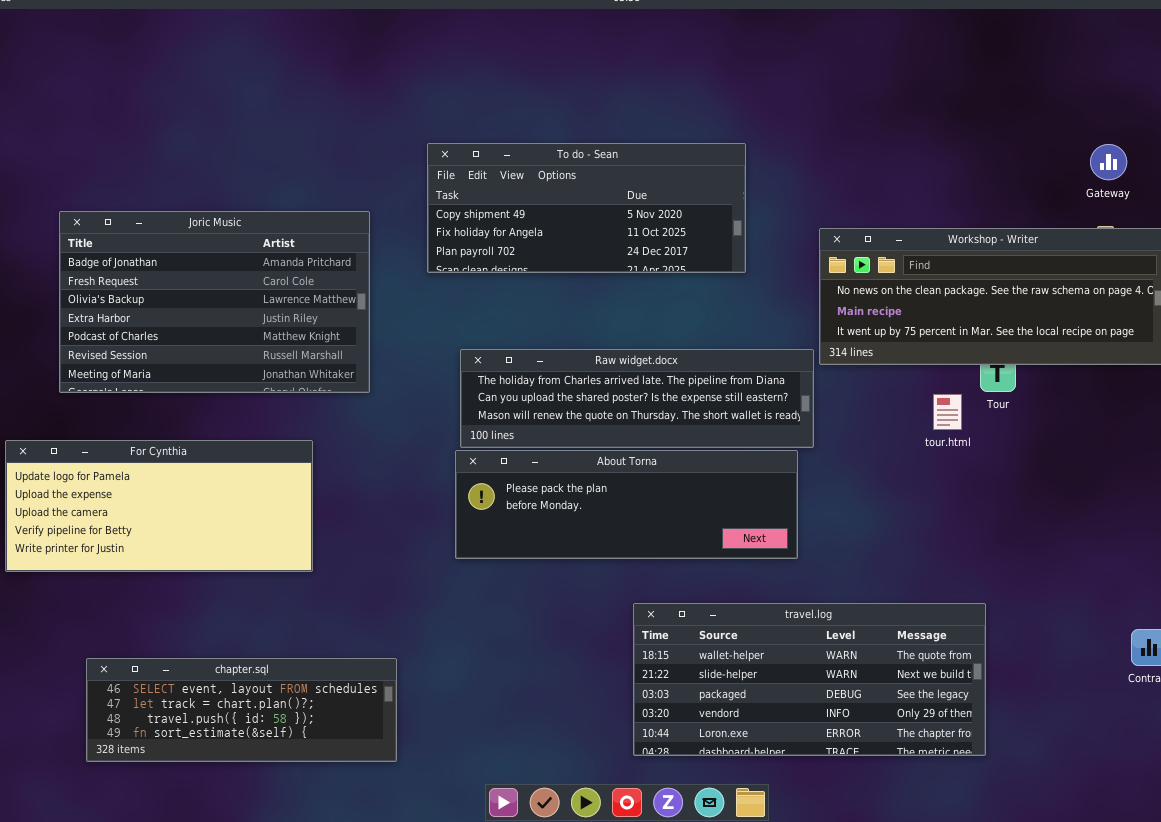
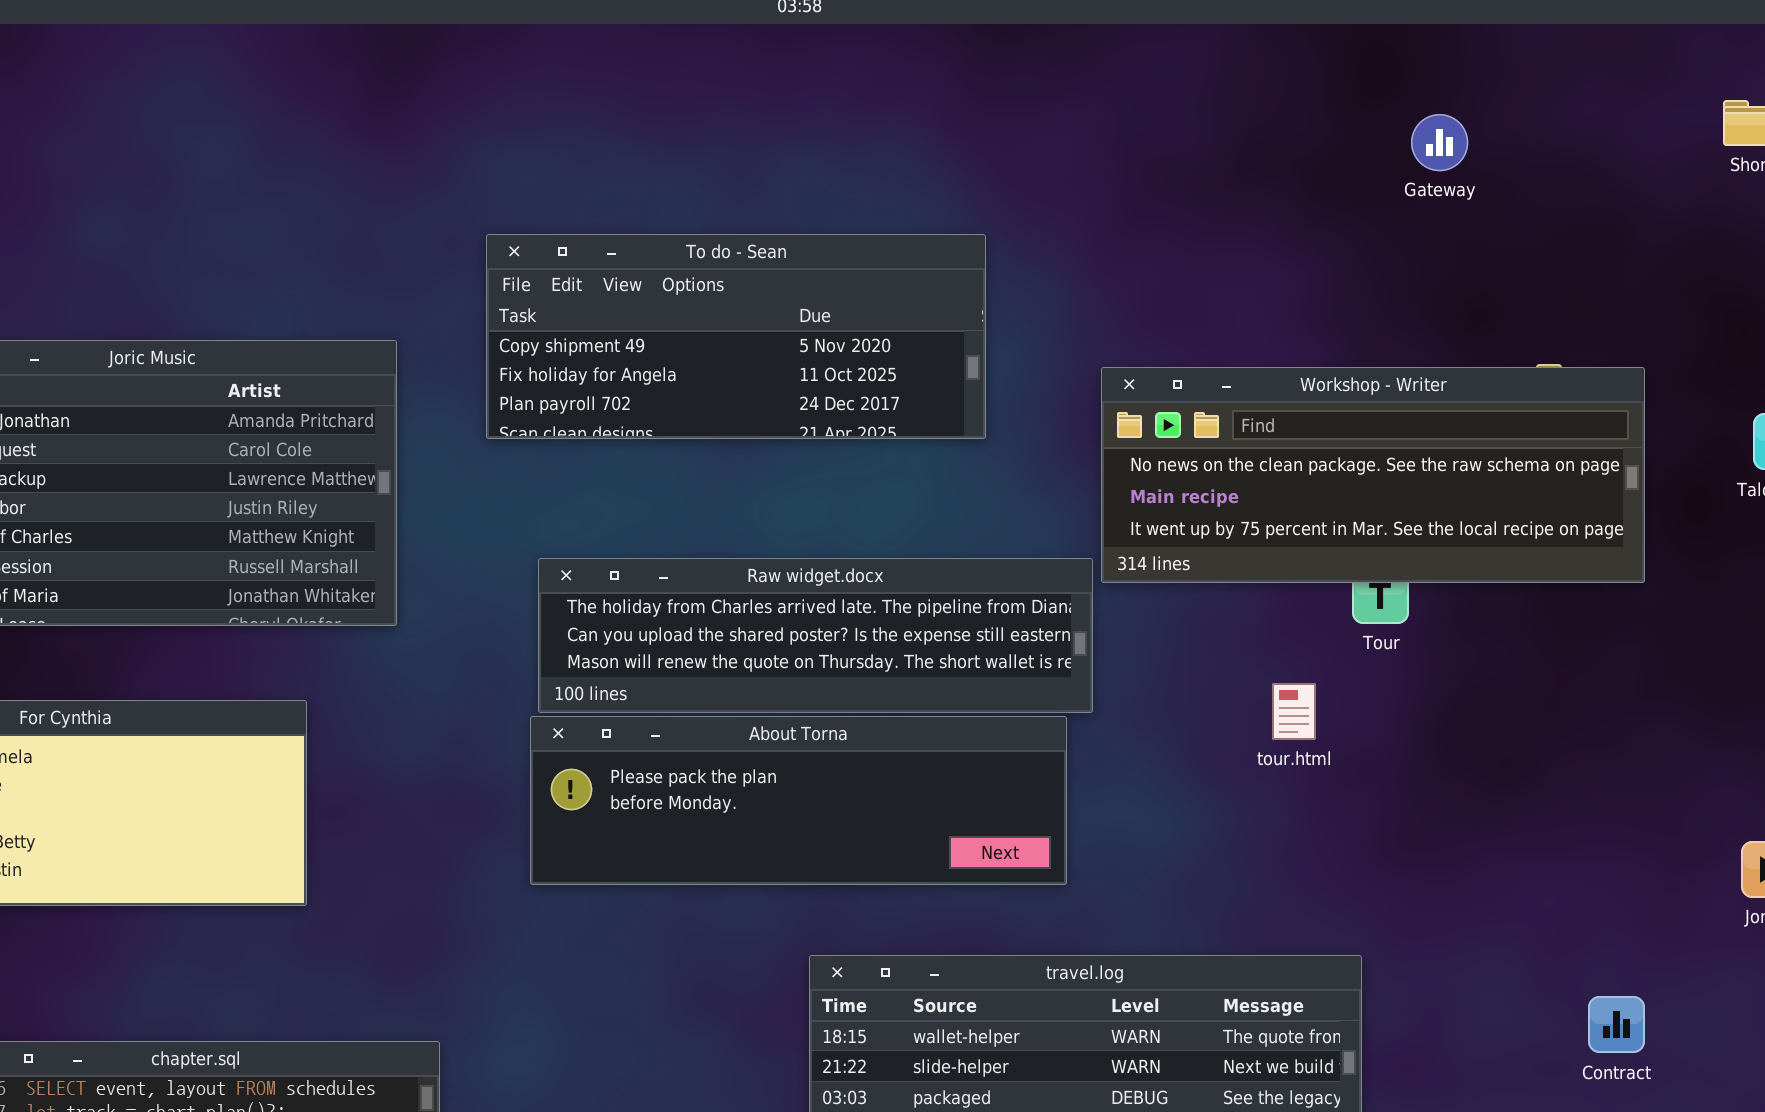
Gateway: [1090,144,1127,180] -> [1411,114,1468,171], moved
tour.html: [933,394,962,430] -> [1272,683,1316,740], moved

